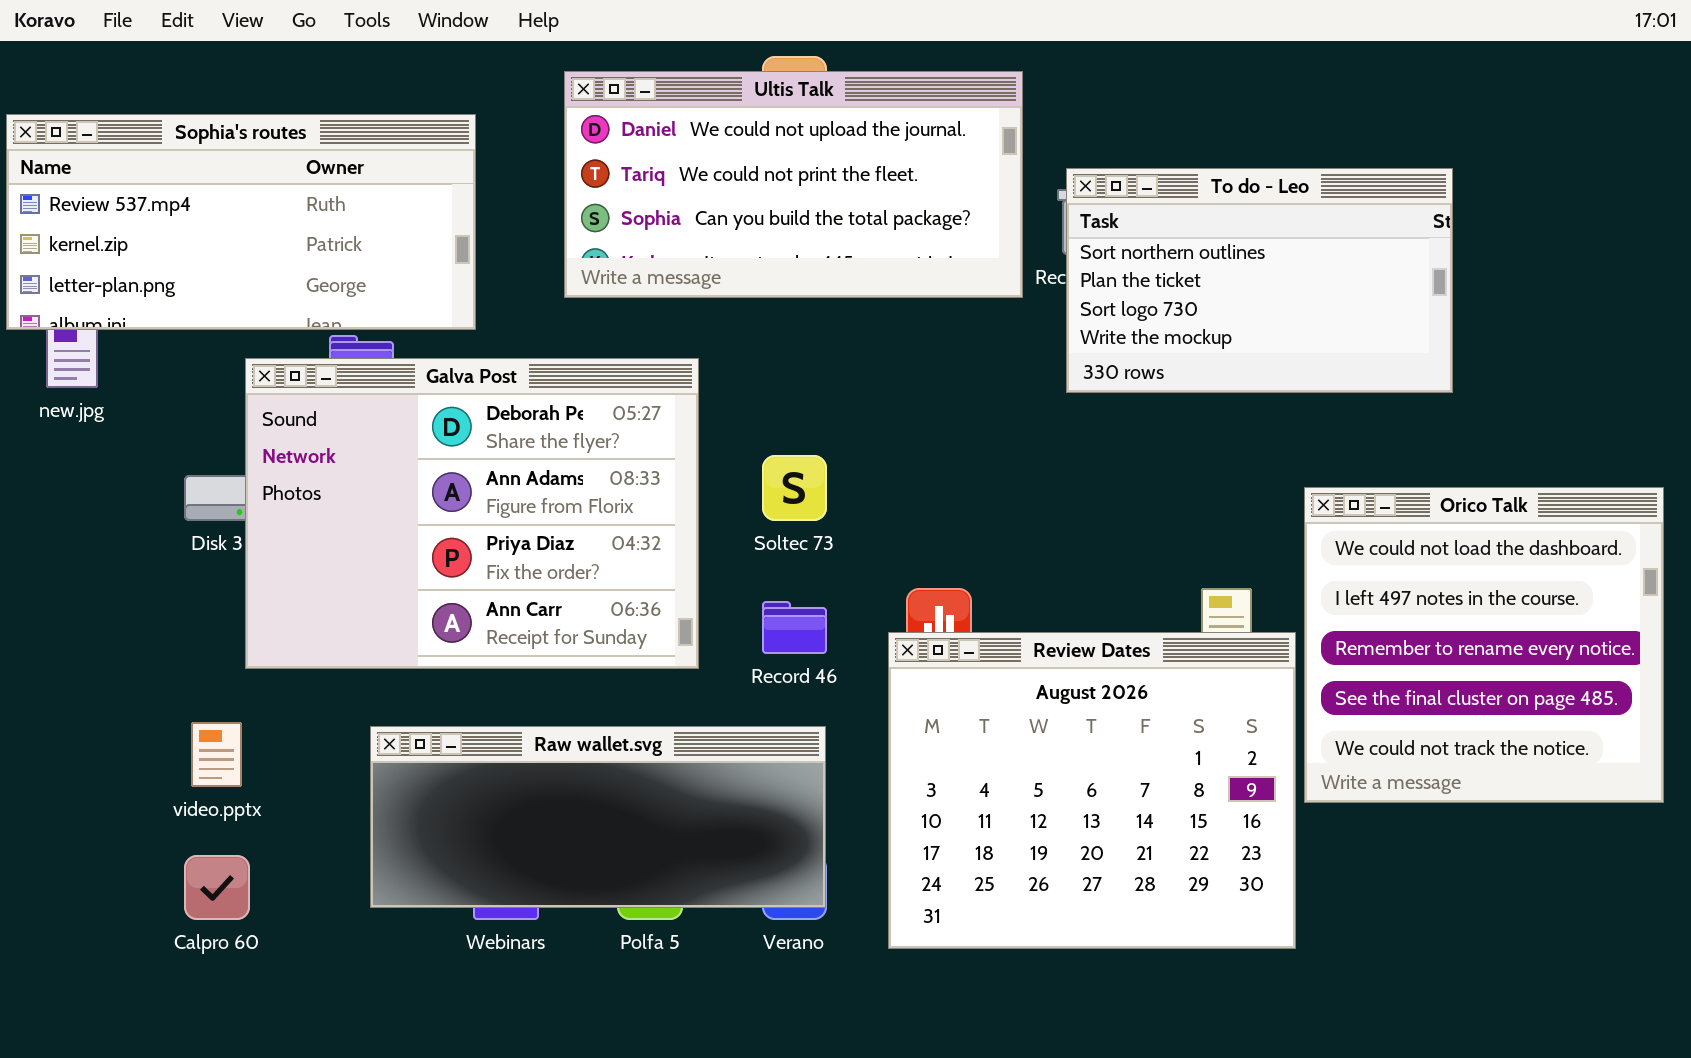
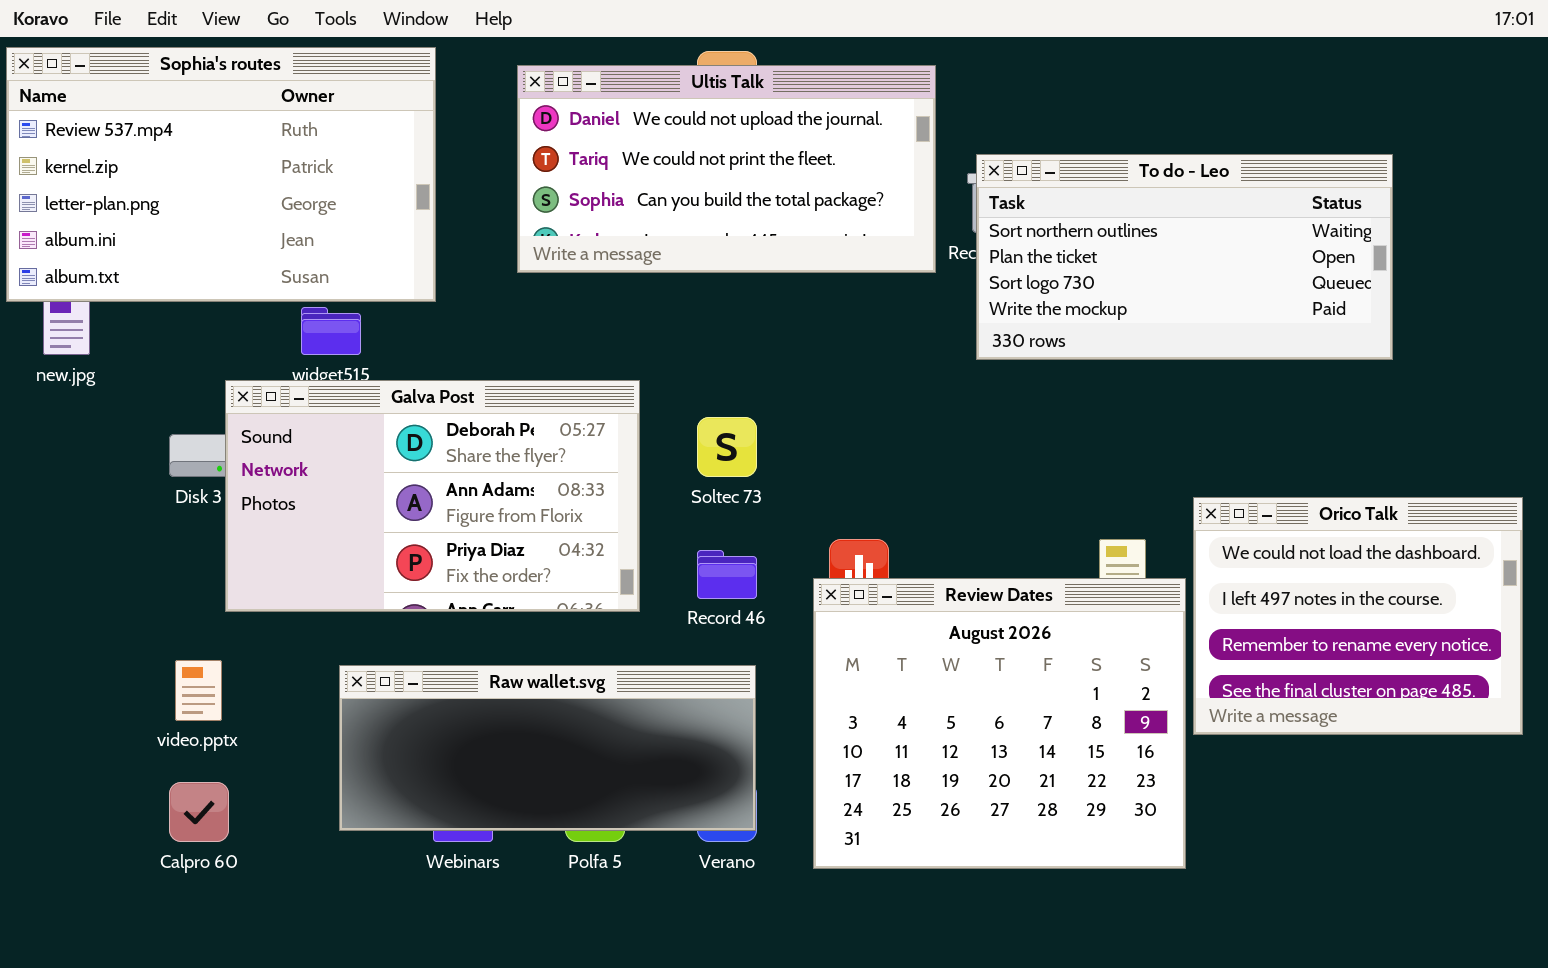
Sophia's routes: [6,114,476,330] -> [6,47,436,302], resized
To do - Leo: [1066,168,1453,393] -> [976,154,1393,360], resized
Galva Post: [245,358,699,669] -> [225,380,640,612], resized
Orico Talk: [1304,487,1664,803] -> [1193,497,1523,735], resized

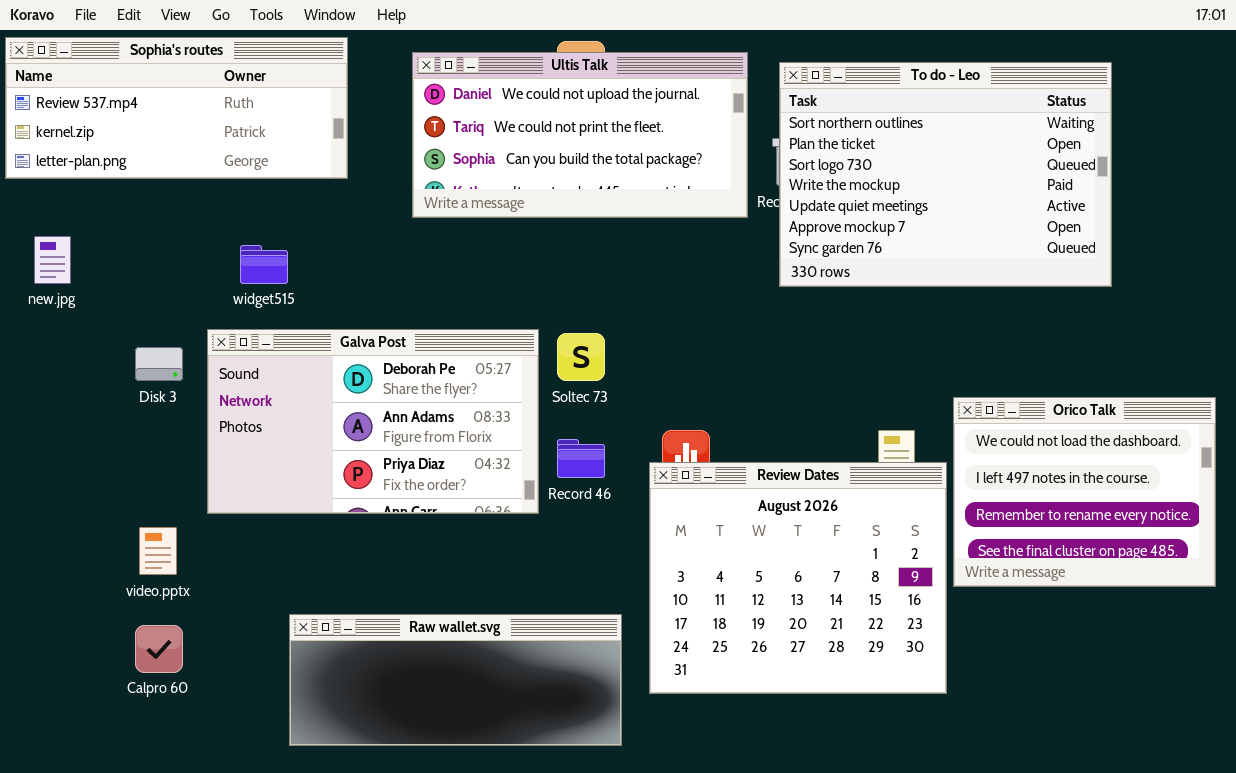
Sophia's routes: [6,47,436,302] -> [5,37,348,179], resized
To do - Leo: [976,154,1393,360] -> [779,62,1112,287], resized
Galva Post: [225,380,640,612] -> [207,329,539,514], moved
Raw wallet.svg: [339,665,756,831] -> [289,614,622,746], moved

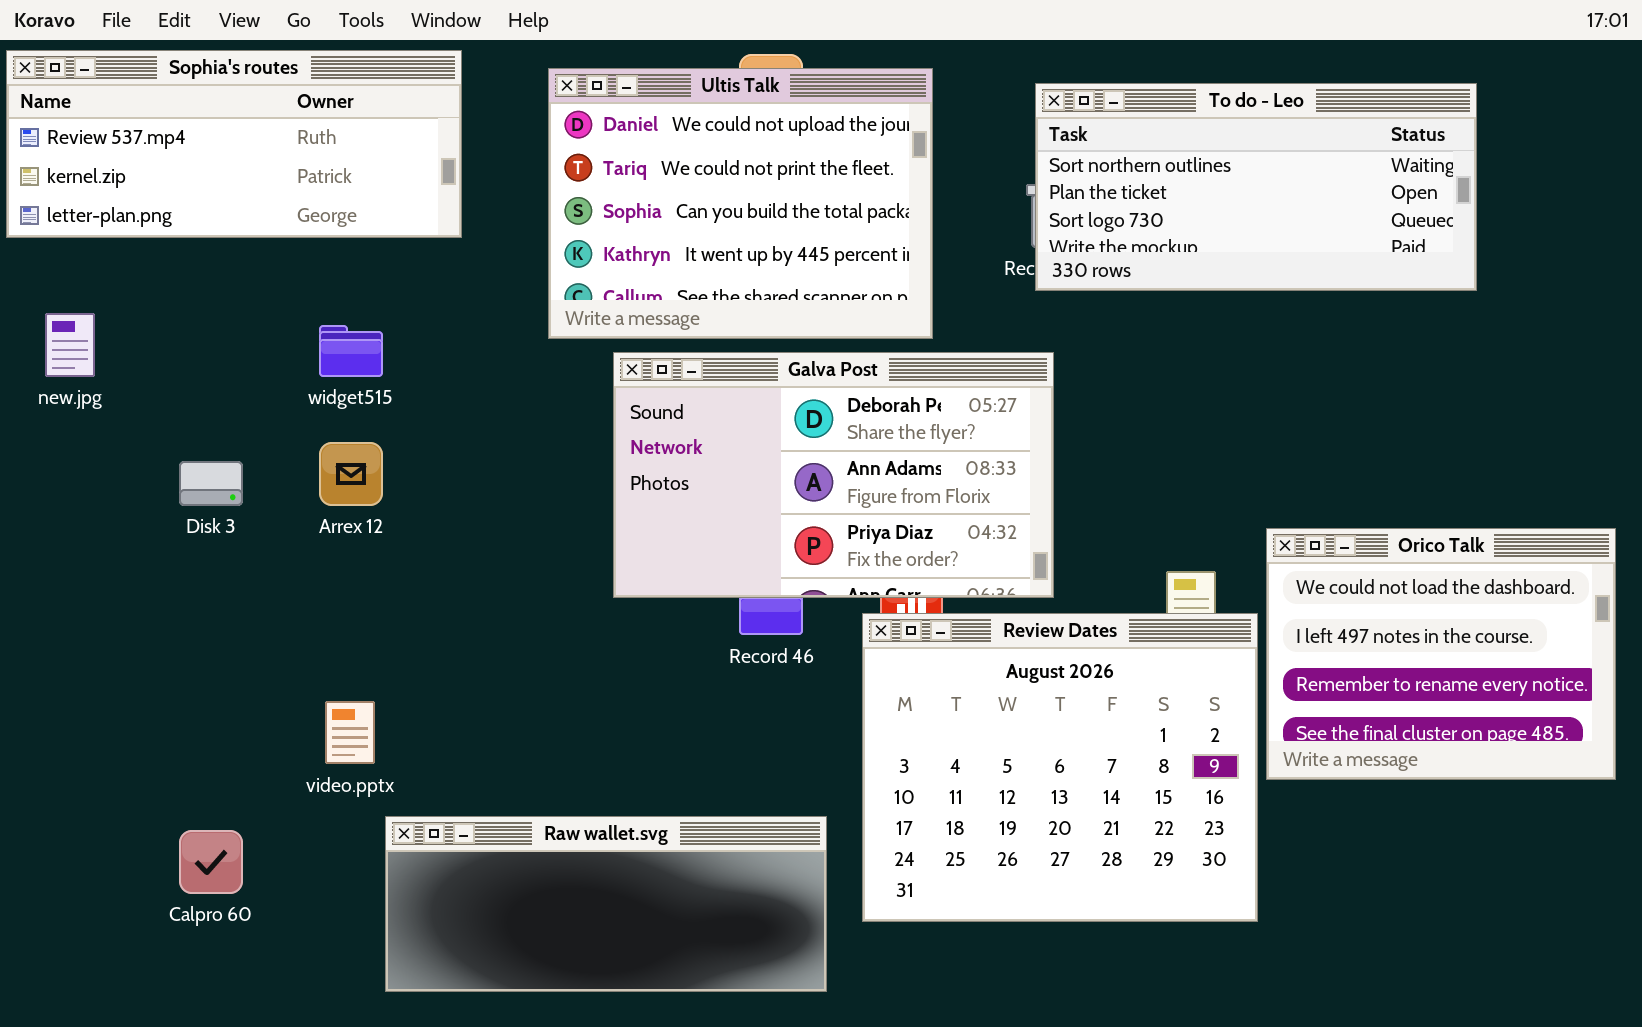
Ultis Talk: [412,52,748,218] -> [548,68,933,339], resized
To do - Leo: [779,62,1112,287] -> [1035,83,1477,291], resized
Galva Post: [207,329,539,514] -> [613,352,1054,598], moved
video.pptx: [139,527,177,575] -> [325,701,375,764], moved

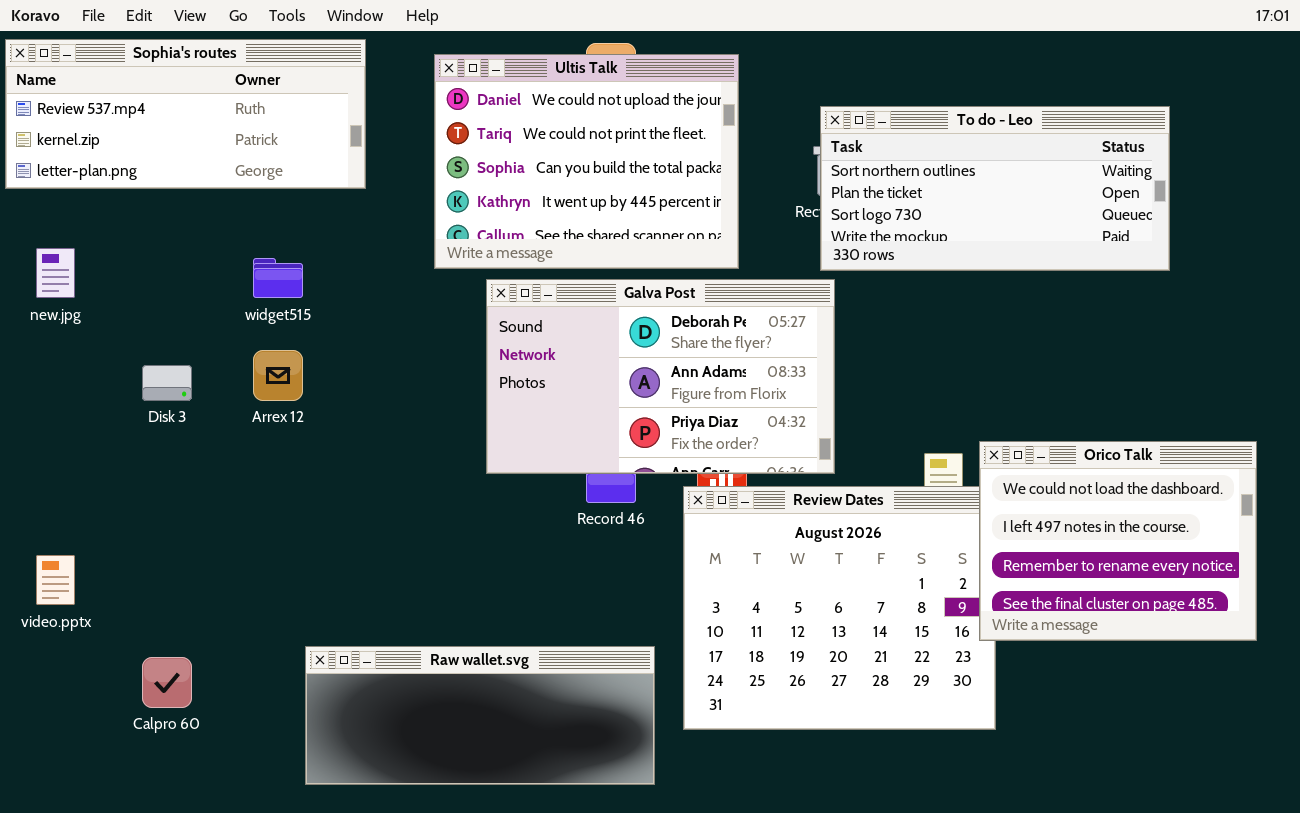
To do - Leo: [1035,83,1477,291] -> [820,106,1170,271], moved
Orico Talk: [1266,528,1616,780] -> [979,441,1257,641], moved
video.pptx: [325,701,375,764] -> [36,555,75,605], moved

